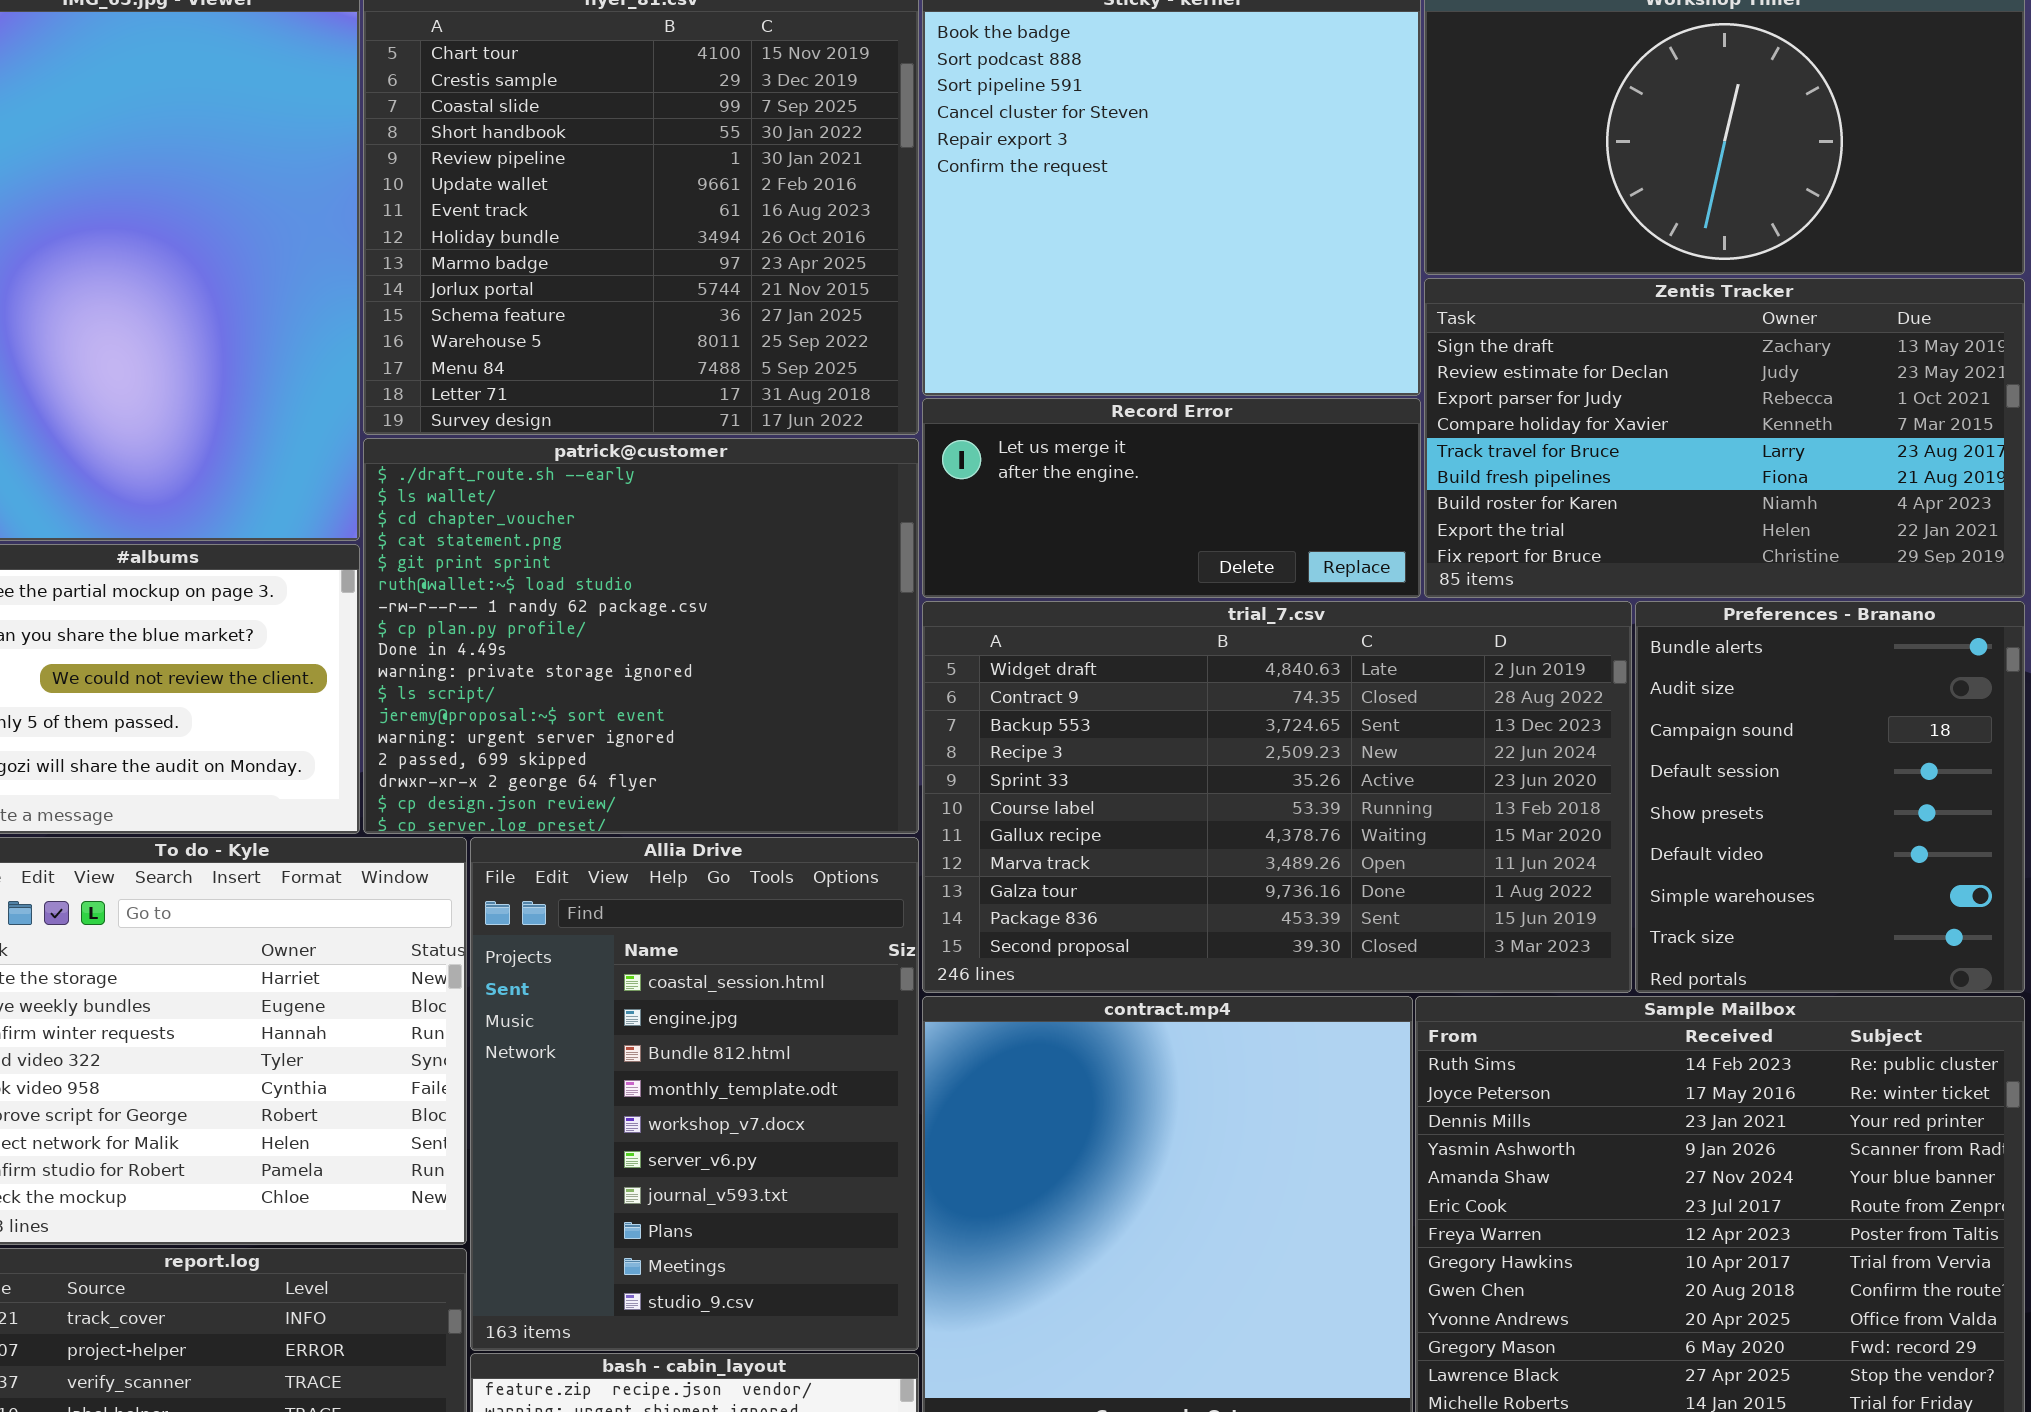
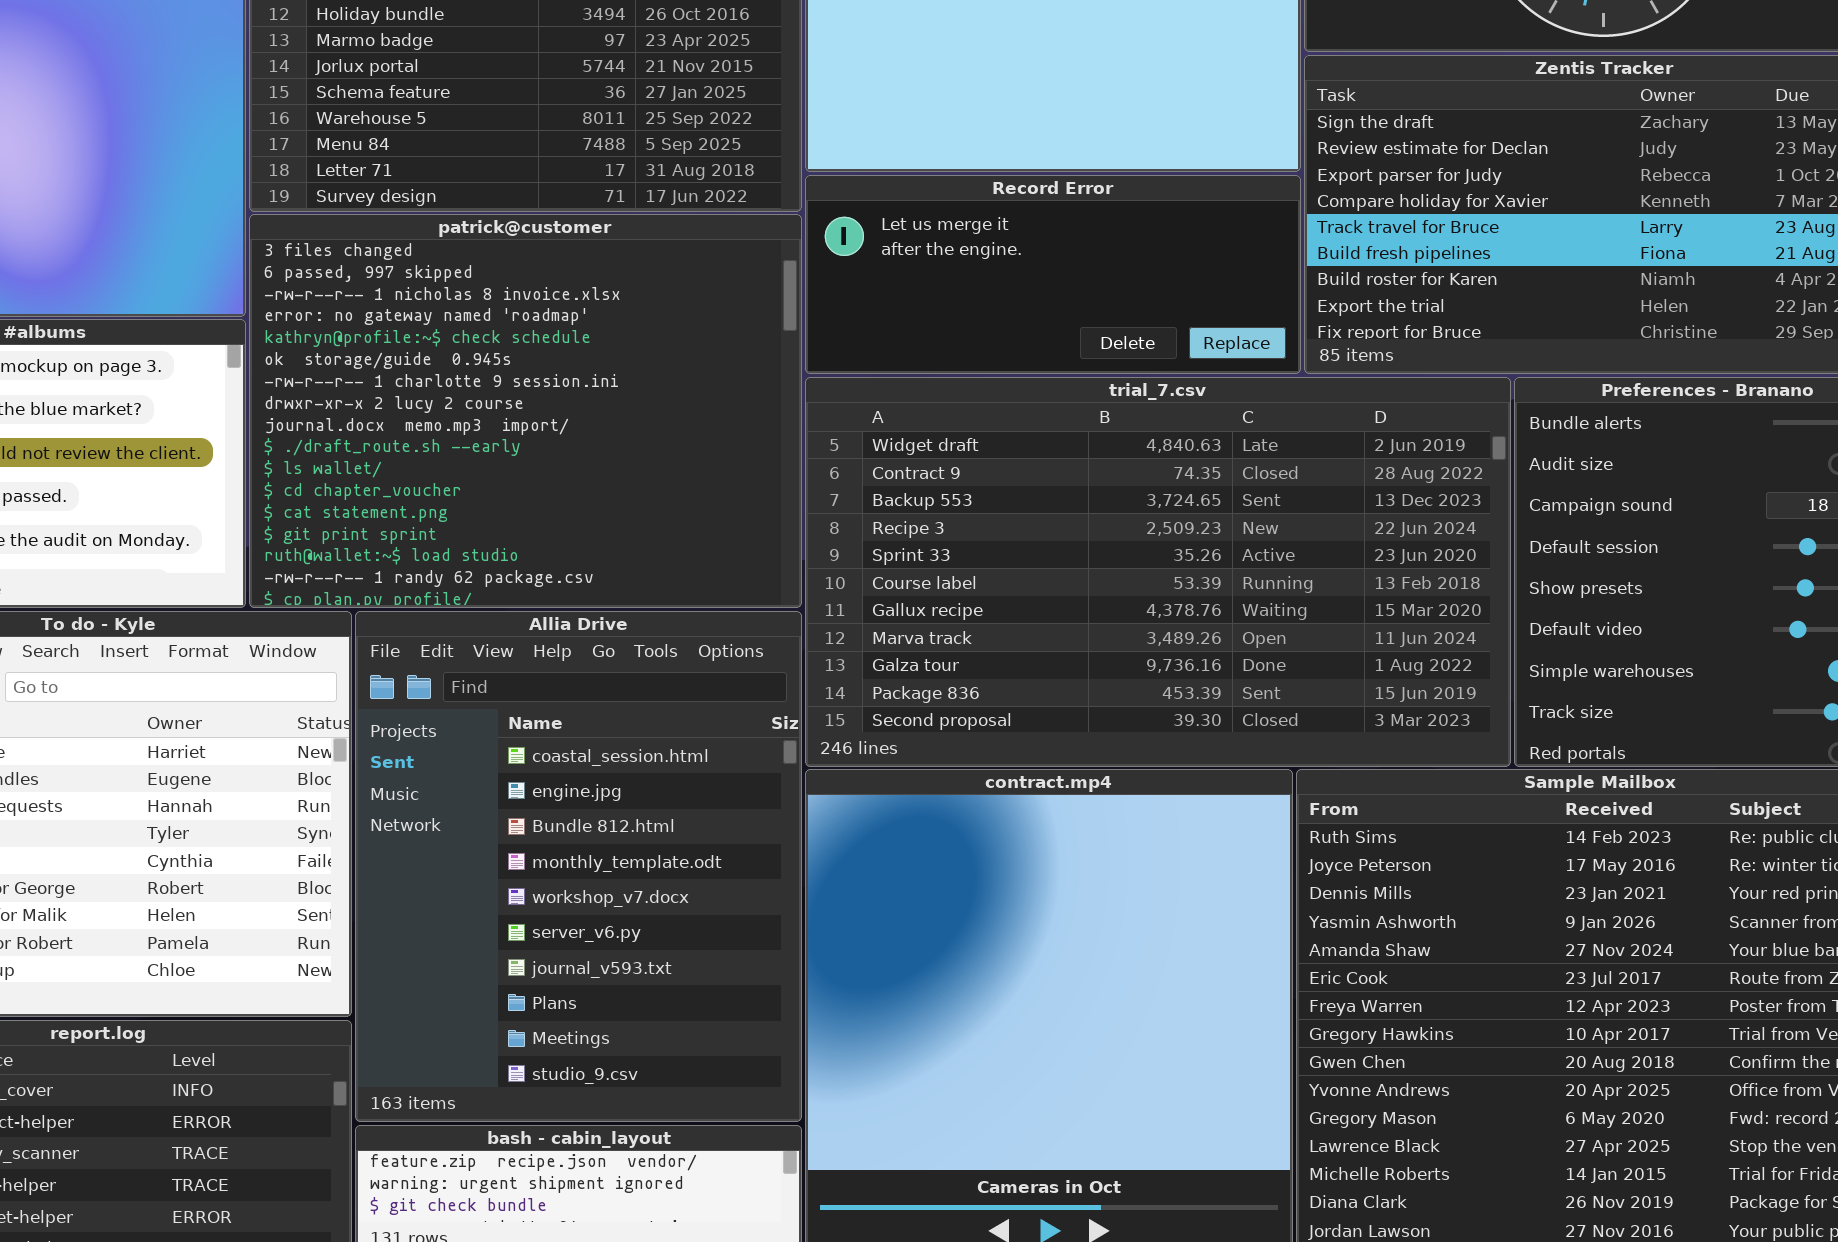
patrick@customer: [363,438,919,834] -> [249,214,802,608], scrolled up 9 rows

